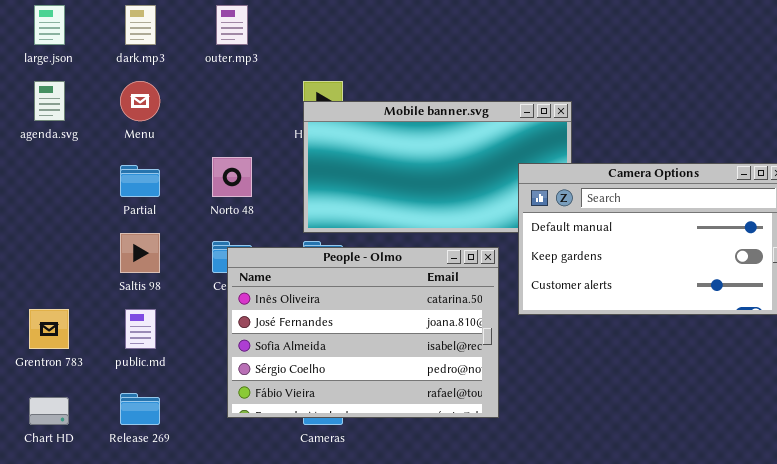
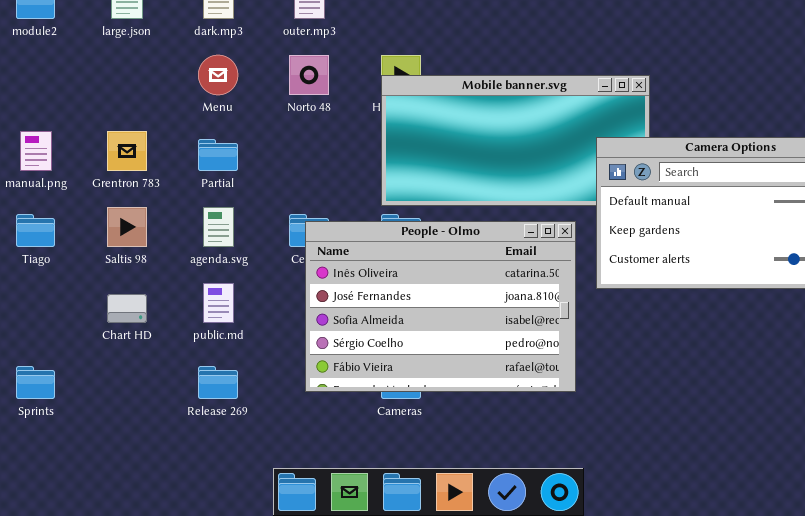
agenda.svg: [34,81,65,121] -> [203,207,234,247], moved
Norto 48: [212,157,252,197] -> [289,55,329,95], moved
Saltis 98: [120,233,160,273] -> [107,207,147,247], moved
Grentron 783: [29,309,69,349] -> [107,131,147,171], moved
Chart HD: [29,397,69,425] -> [107,294,147,323], moved

